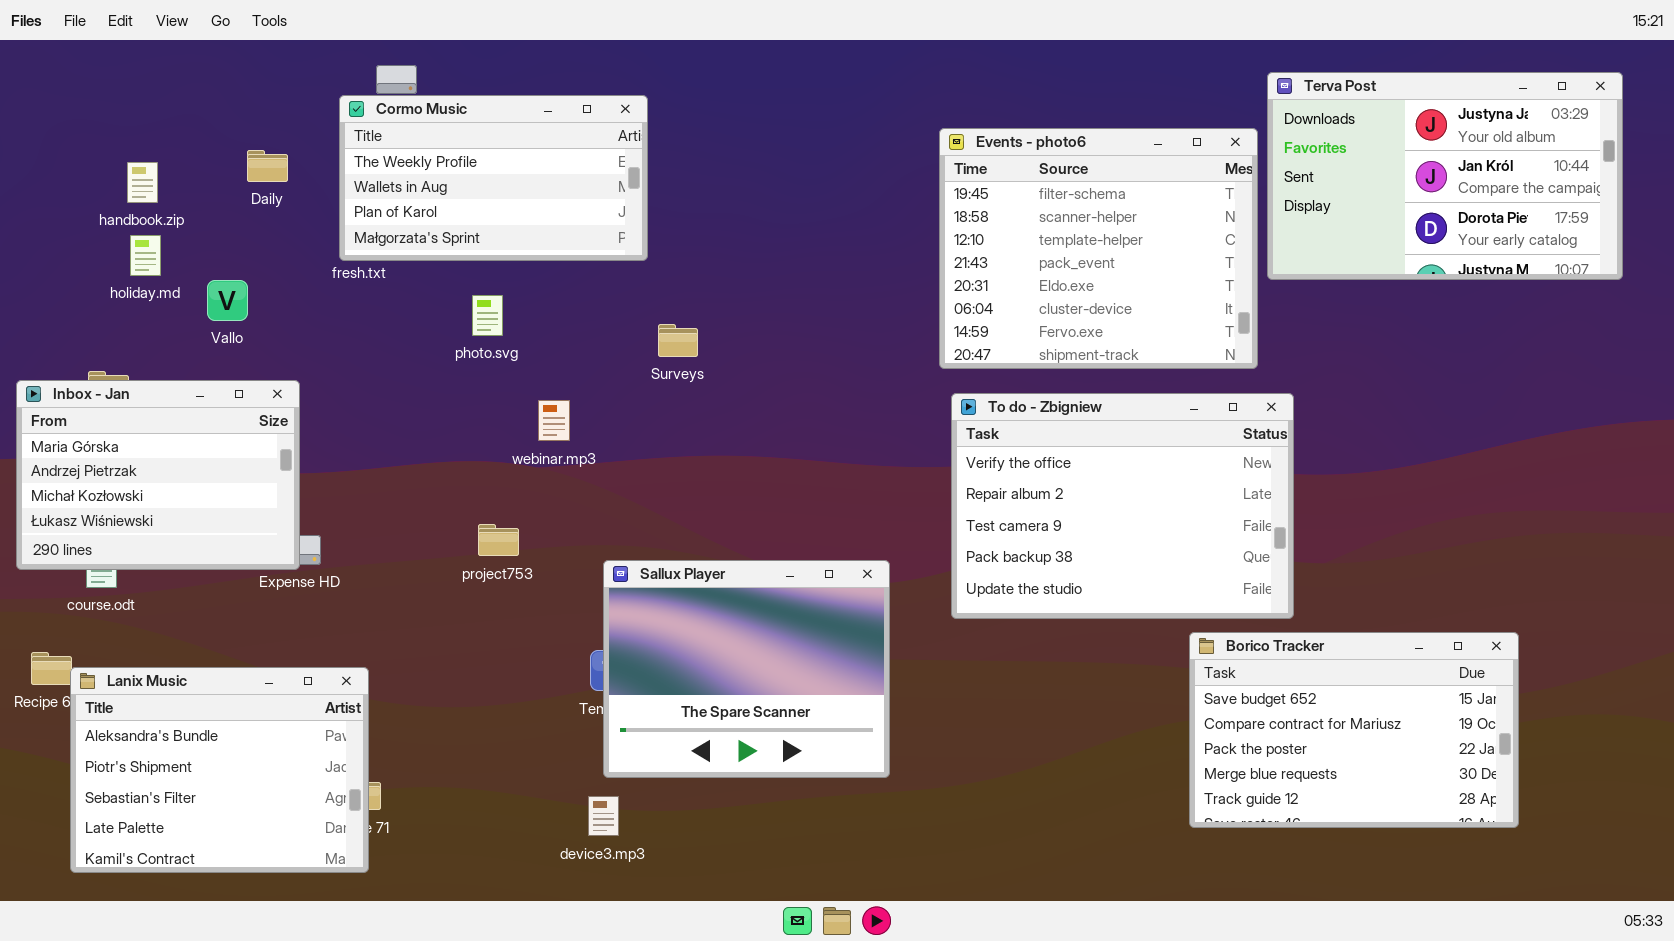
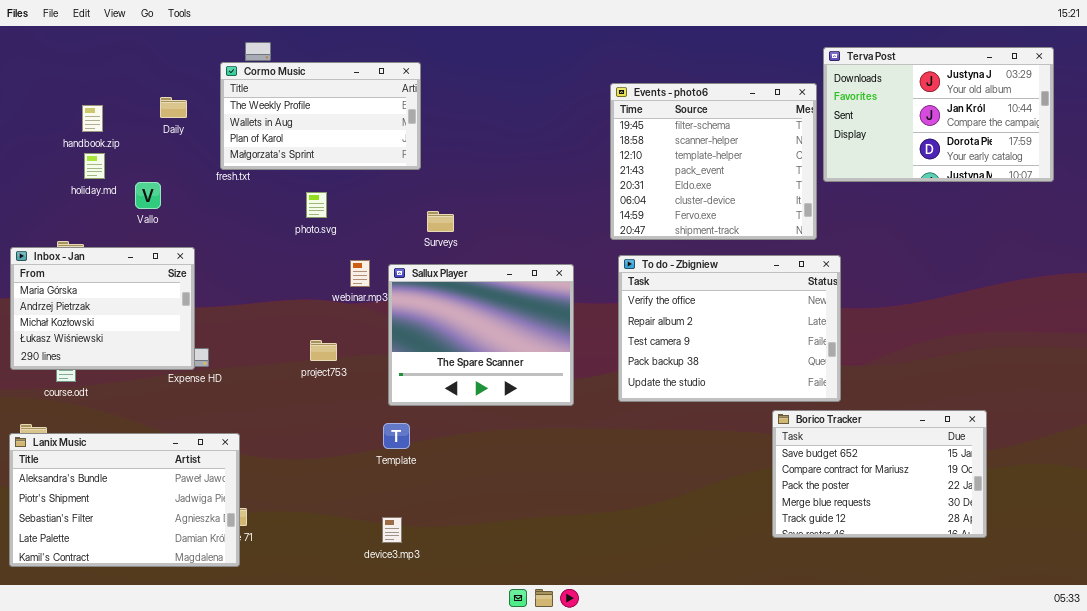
Sallux Player: [603,560,890,778] -> [388,264,574,406], moved
Lanix Music: [70,667,369,873] -> [9,433,240,567], resized

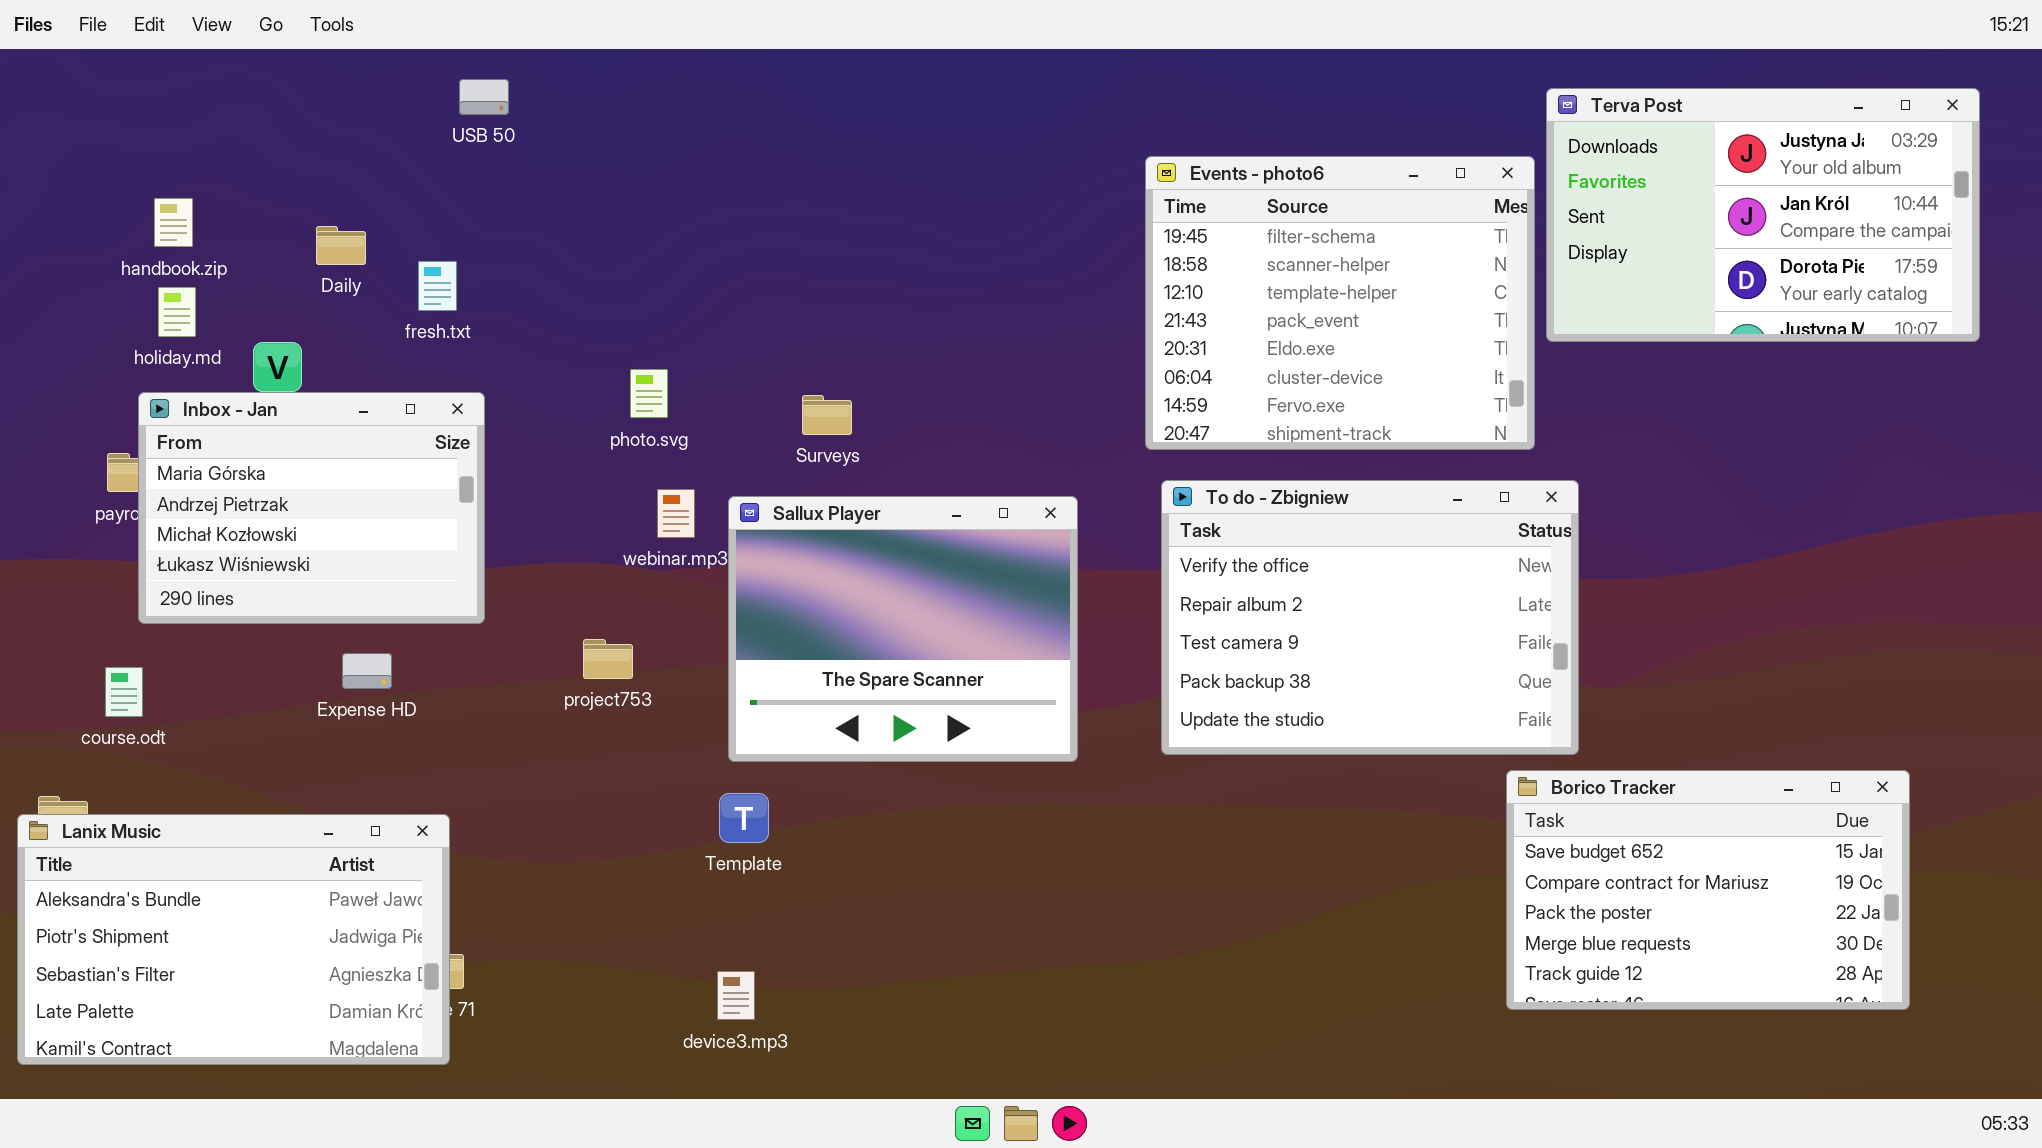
Cormo Music: [220,62,421,170] -> none, closed
Daily: [160,97,187,118] -> [316,226,366,265], moved
photo.svg: [306,192,327,218] -> [630,369,668,418], moved
Inbox - Jan: [10,247,195,370] -> [138,392,485,624], moved
Borico Tracker: [772,410,987,538] -> [1506,770,1910,1010], moved

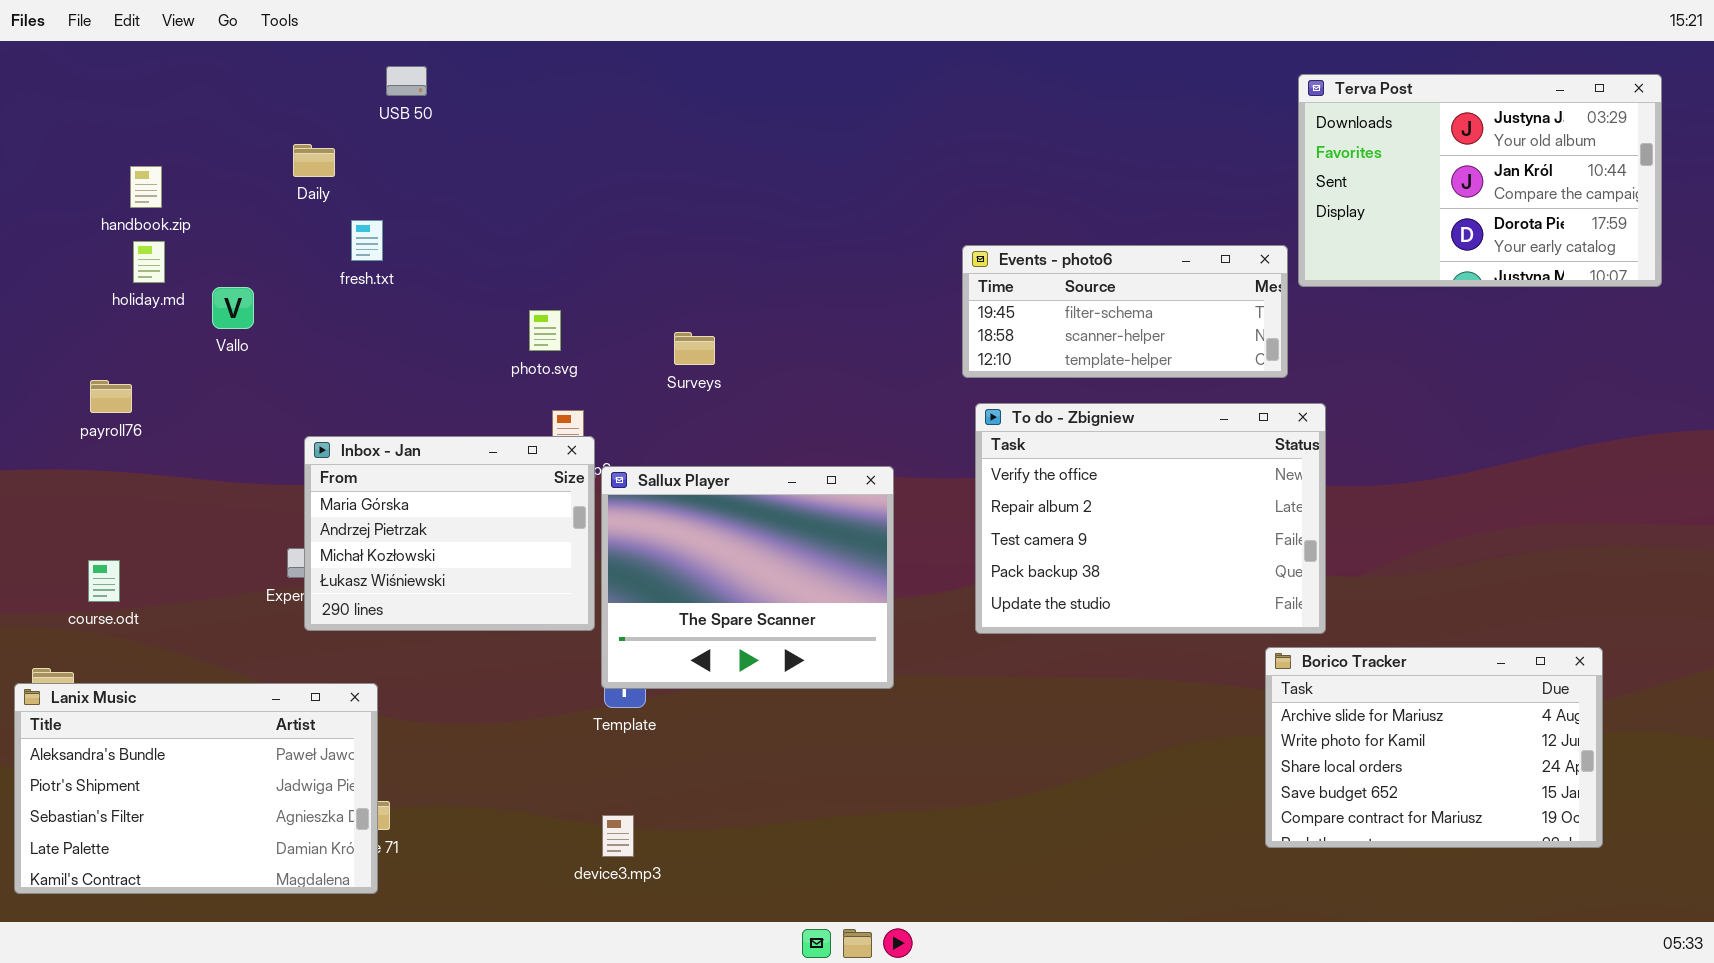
Events - photo6: [1145,156,1535,450] -> [962,245,1288,378], resized
Daily: [316,226,366,265] -> [293,144,335,177], moved
Inbox - Jan: [138,392,485,624] -> [304,436,595,631], moved
Sallux Player: [728,496,1078,762] -> [601,466,894,689], moved
Borico Tracker: [1506,770,1910,1010] -> [1265,647,1603,848], scrolled up 3 rows

